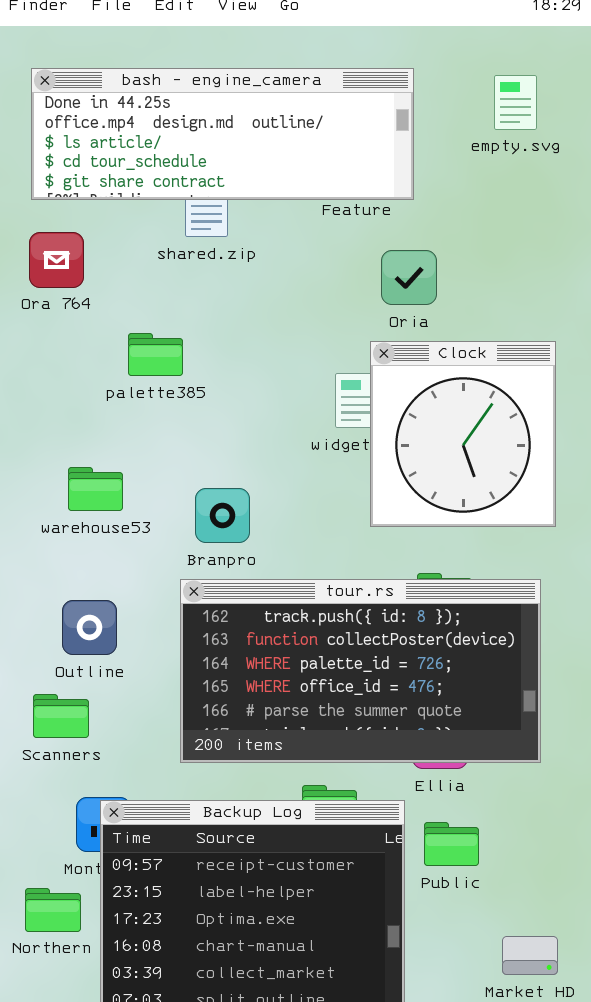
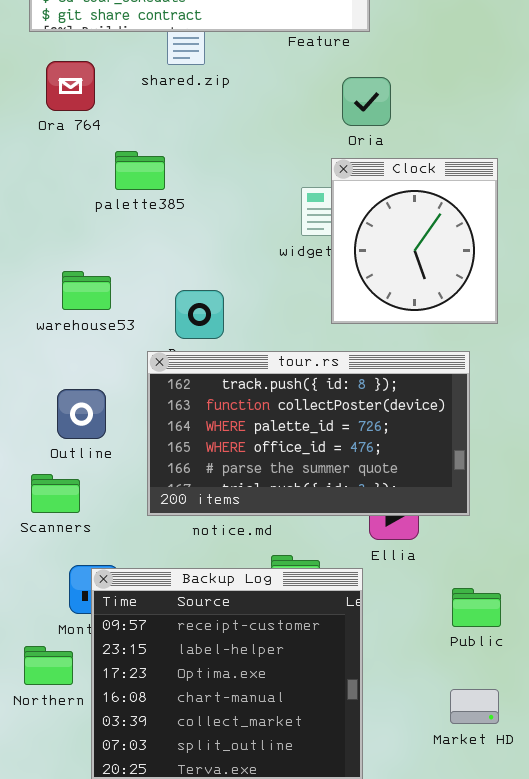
Ora 764: [29,232,84,288] -> [46,61,95,111], moved
tour.rs: [180,579,541,763] -> [147,351,470,516], moved
Public: [424,822,479,866] -> [452,588,501,627], moved

